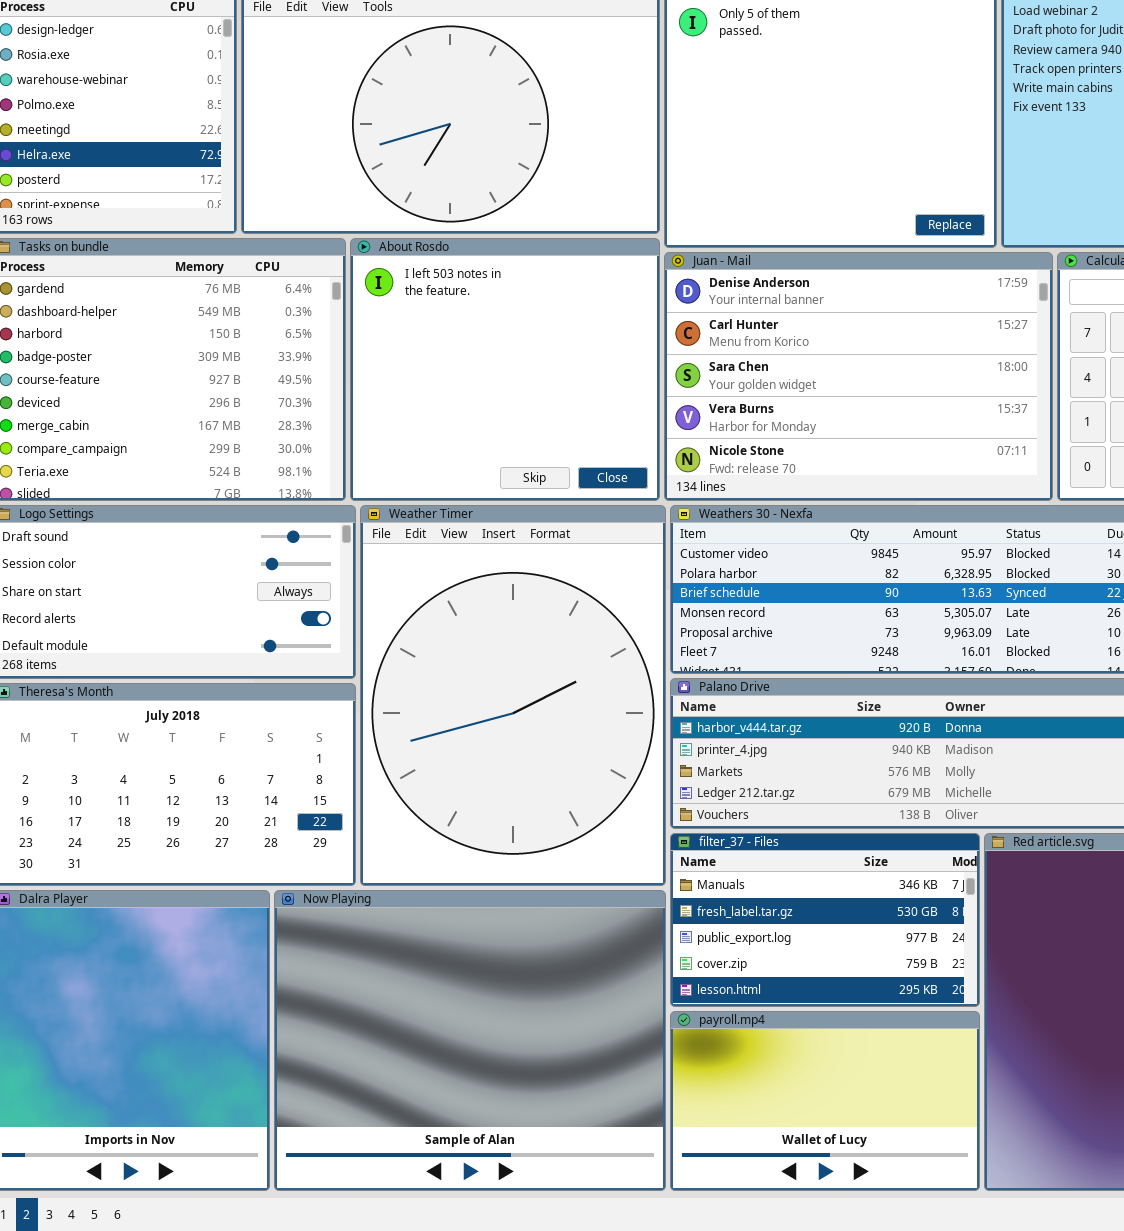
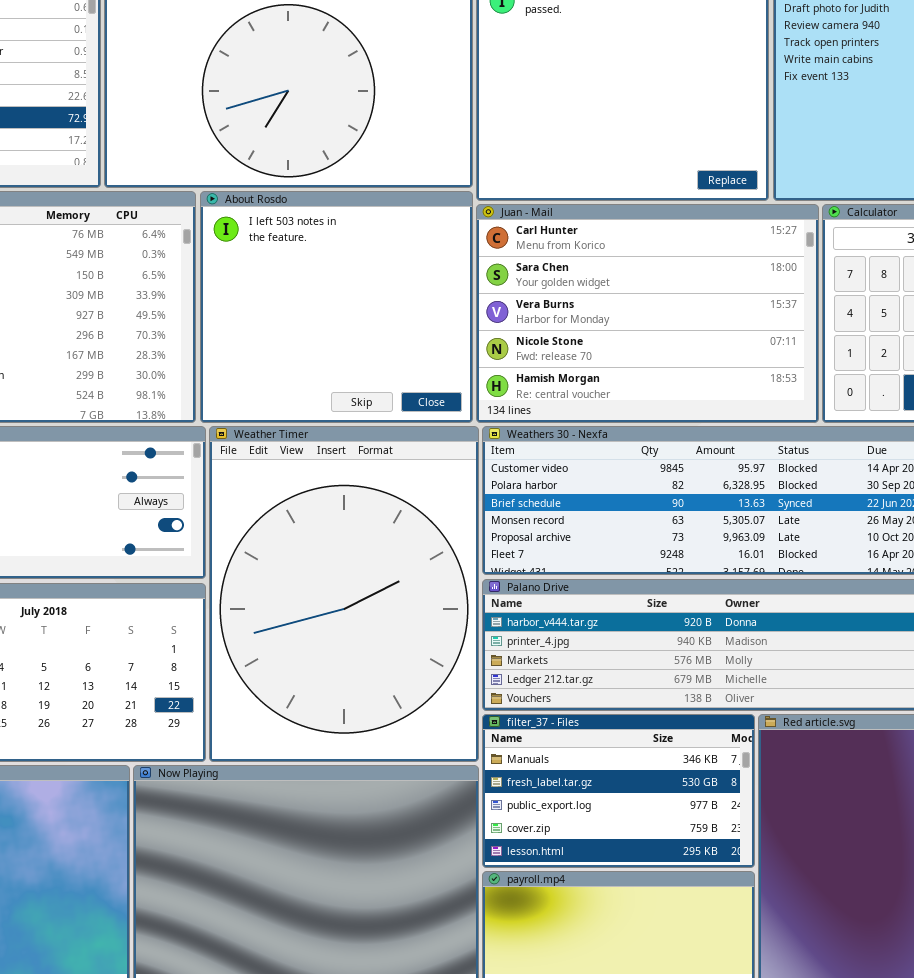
Juan - Mail: [664,252,1053,501] -> [476,204,819,423], scrolled down 1 row

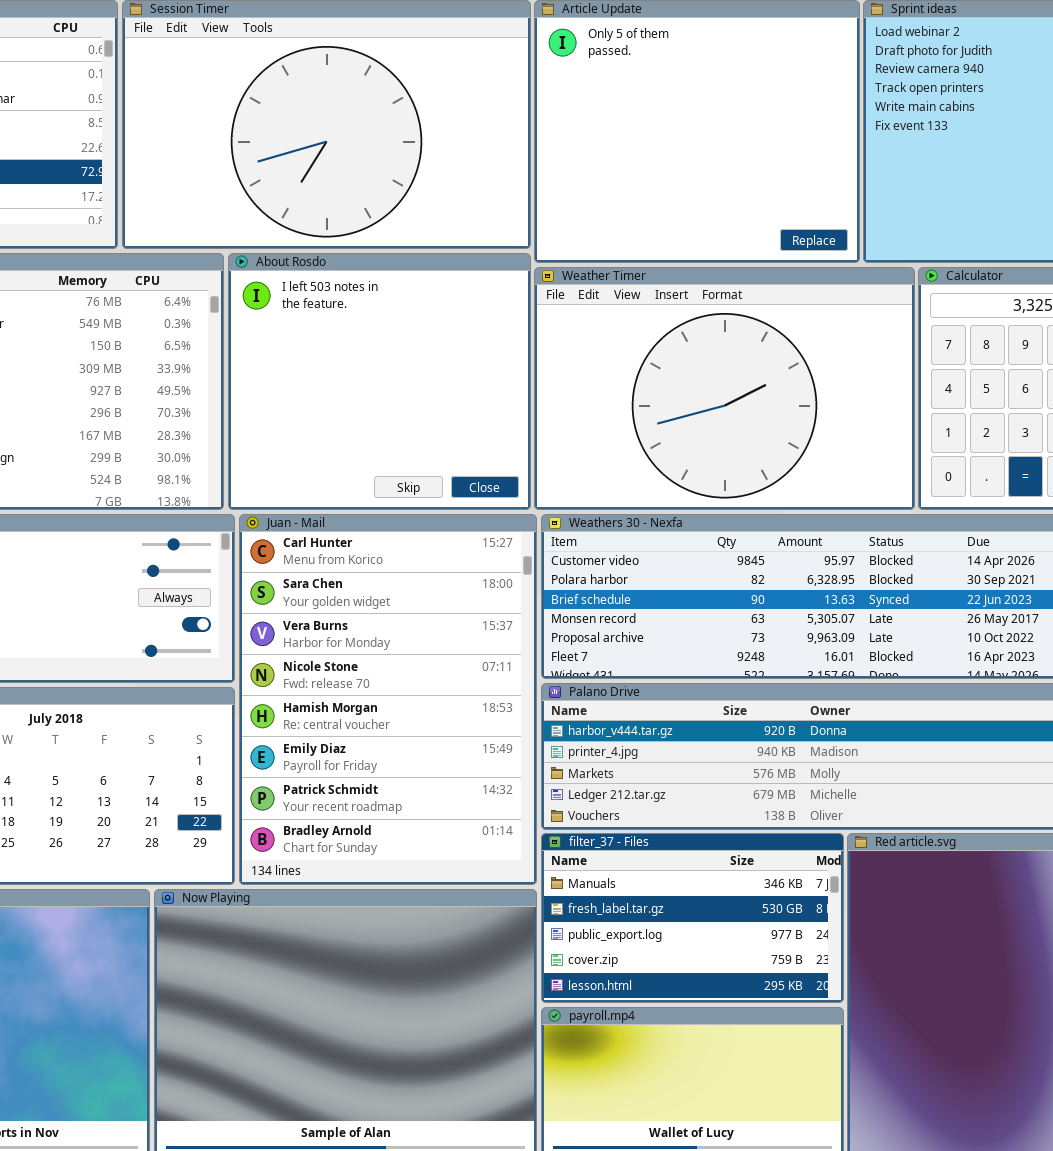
Juan - Mail: [476,204,819,423] -> [239,514,537,885], moved, resized
Weather Timer: [209,426,479,762] -> [534,267,915,510], moved, resized

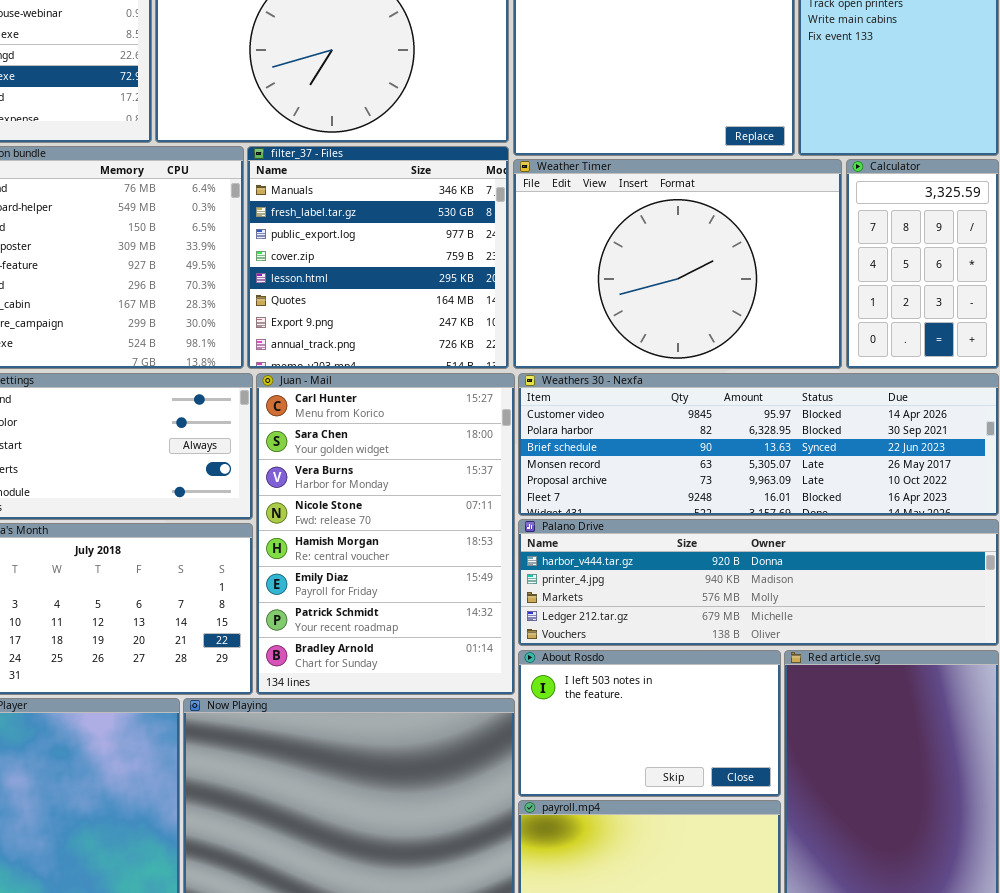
About Rosdo: [228,253,531,510] -> [518,650,781,797], moved, resized
filter_37 - Files: [541,833,844,1003] -> [247,146,509,369], moved, resized

